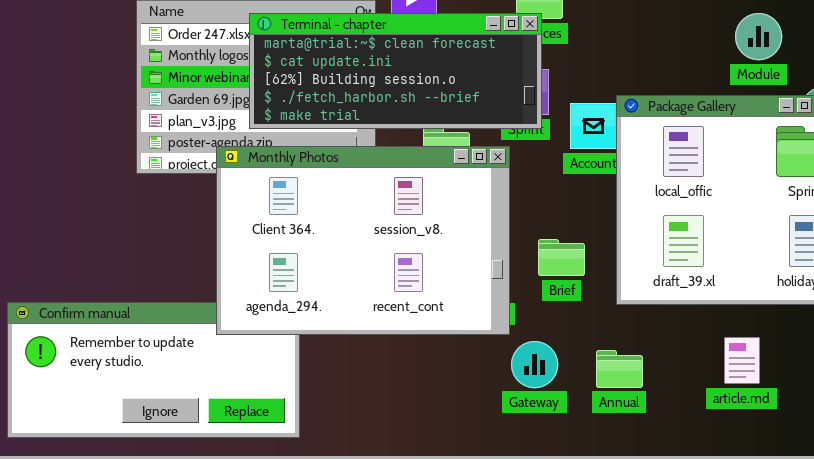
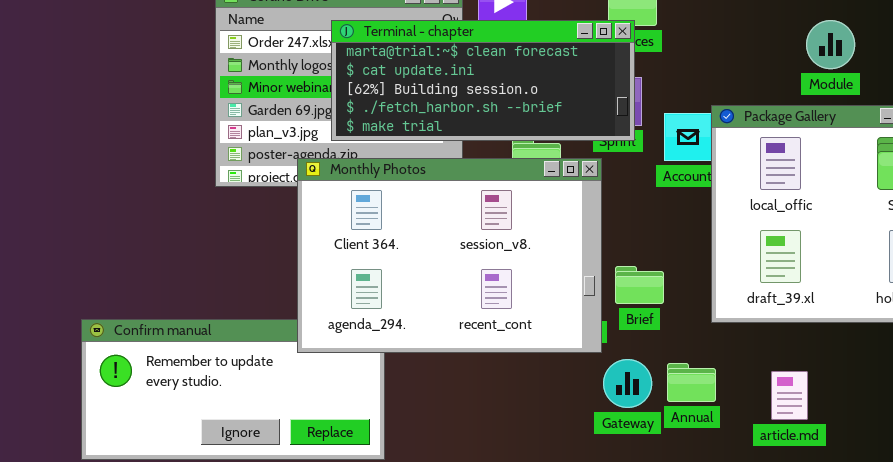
Module: [735,13,782,60] -> [806,20,855,69], moved
Brief: [538,239,585,276] -> [615,266,664,304], moved
article.md: [724,337,760,384] -> [771,371,808,420], moved
Annual: [596,350,643,388] -> [667,363,716,402], moved

